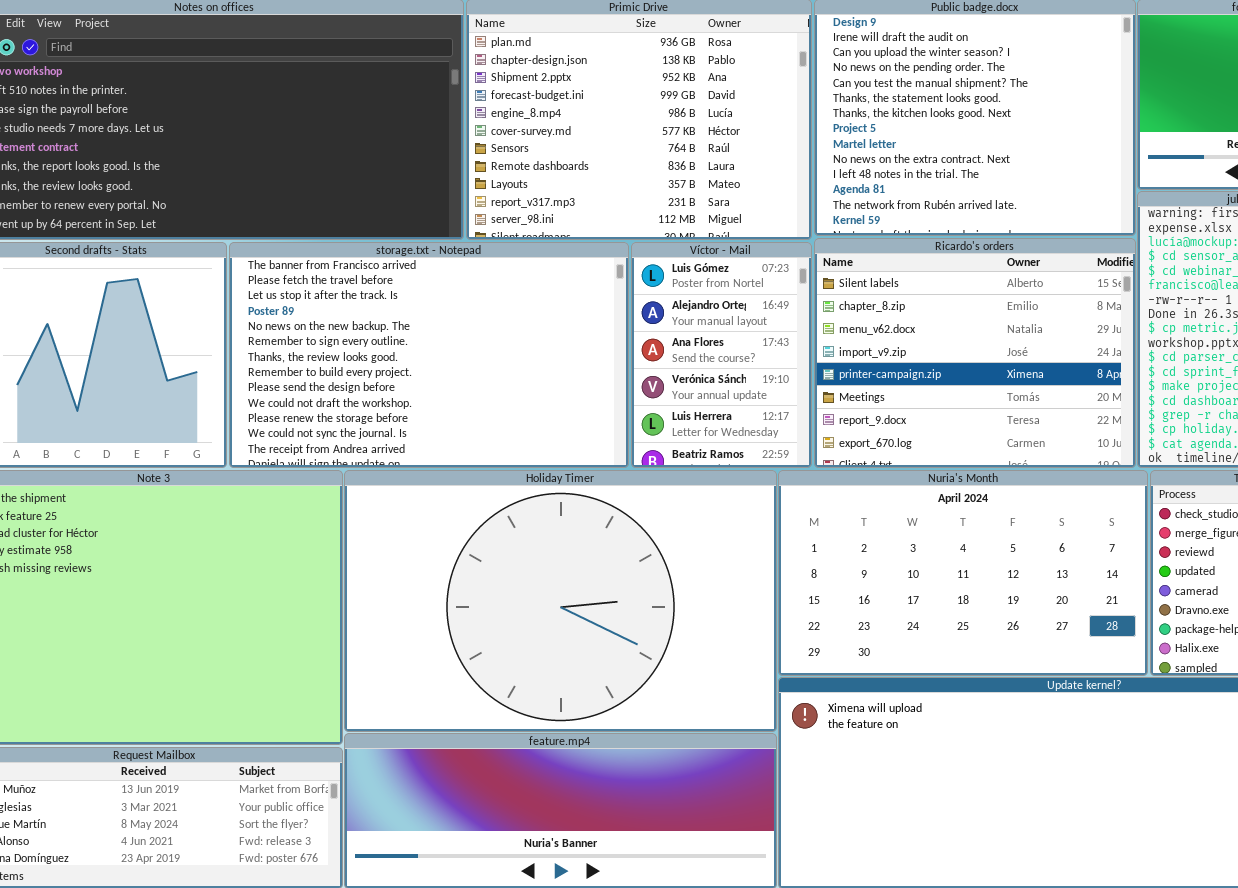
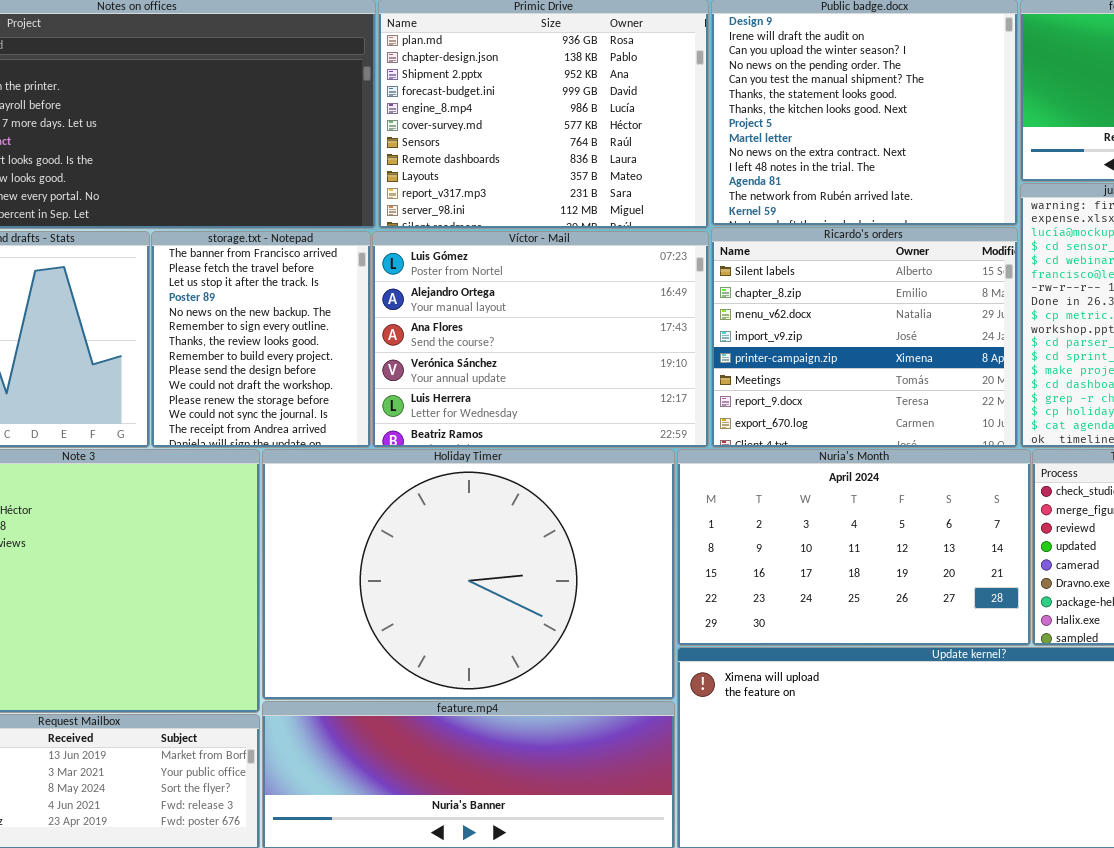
storage.txt - Notepad: [229,242,629,468] -> [151,231,371,448], resized
Víctor - Mail: [631,242,812,468] -> [372,231,709,448], resized

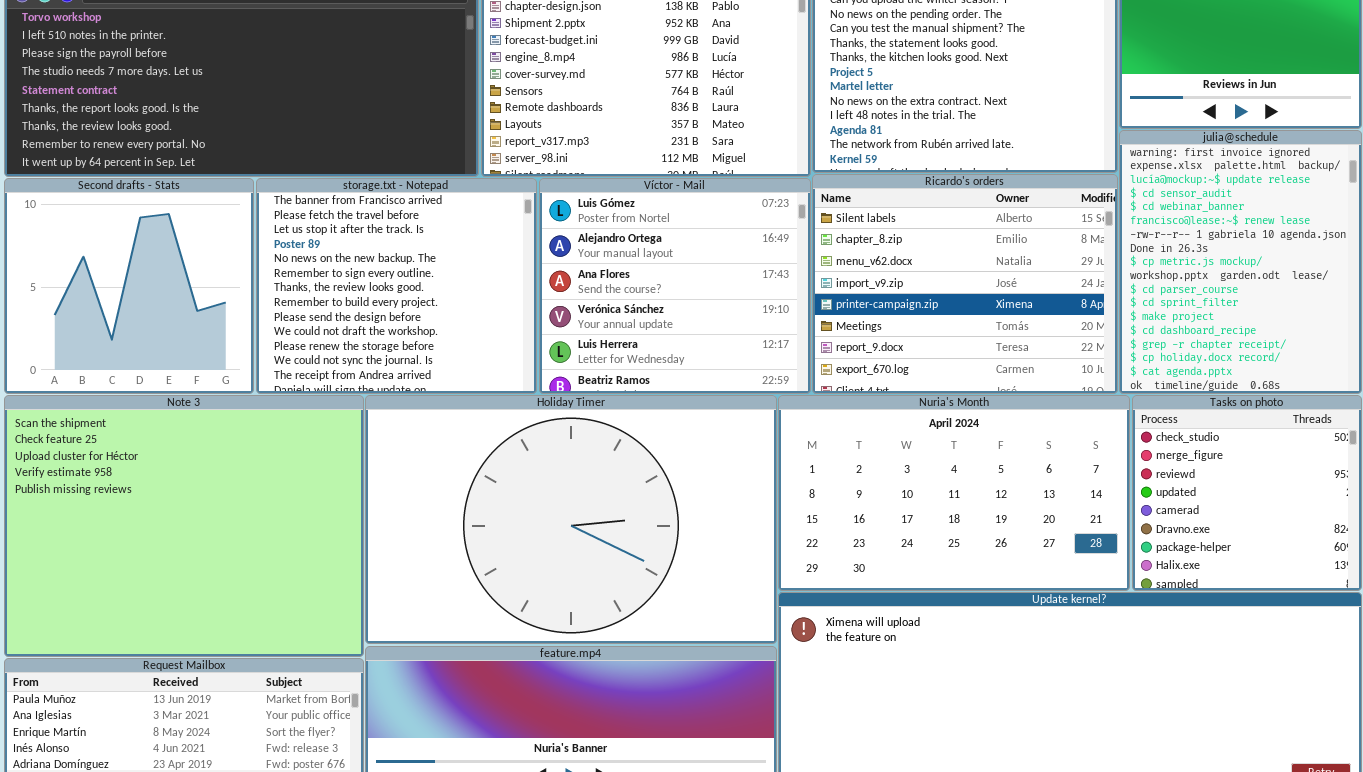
storage.txt - Notepad: [151,231,371,448] -> [256,178,537,394], resized
Víctor - Mail: [372,231,709,448] -> [539,178,811,394], resized

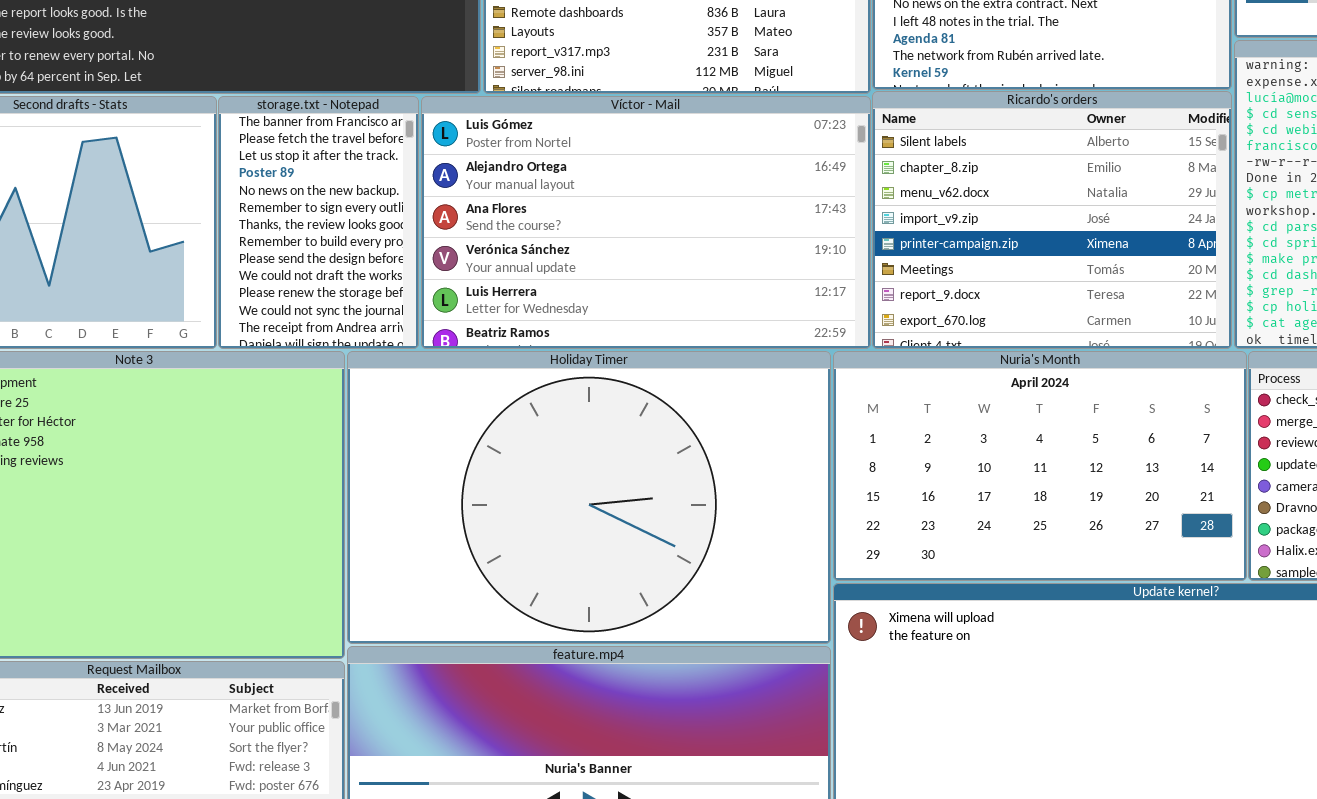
storage.txt - Notepad: [256,178,537,394] -> [218,96,419,349], resized
Víctor - Mail: [539,178,811,394] -> [421,96,871,349], resized

